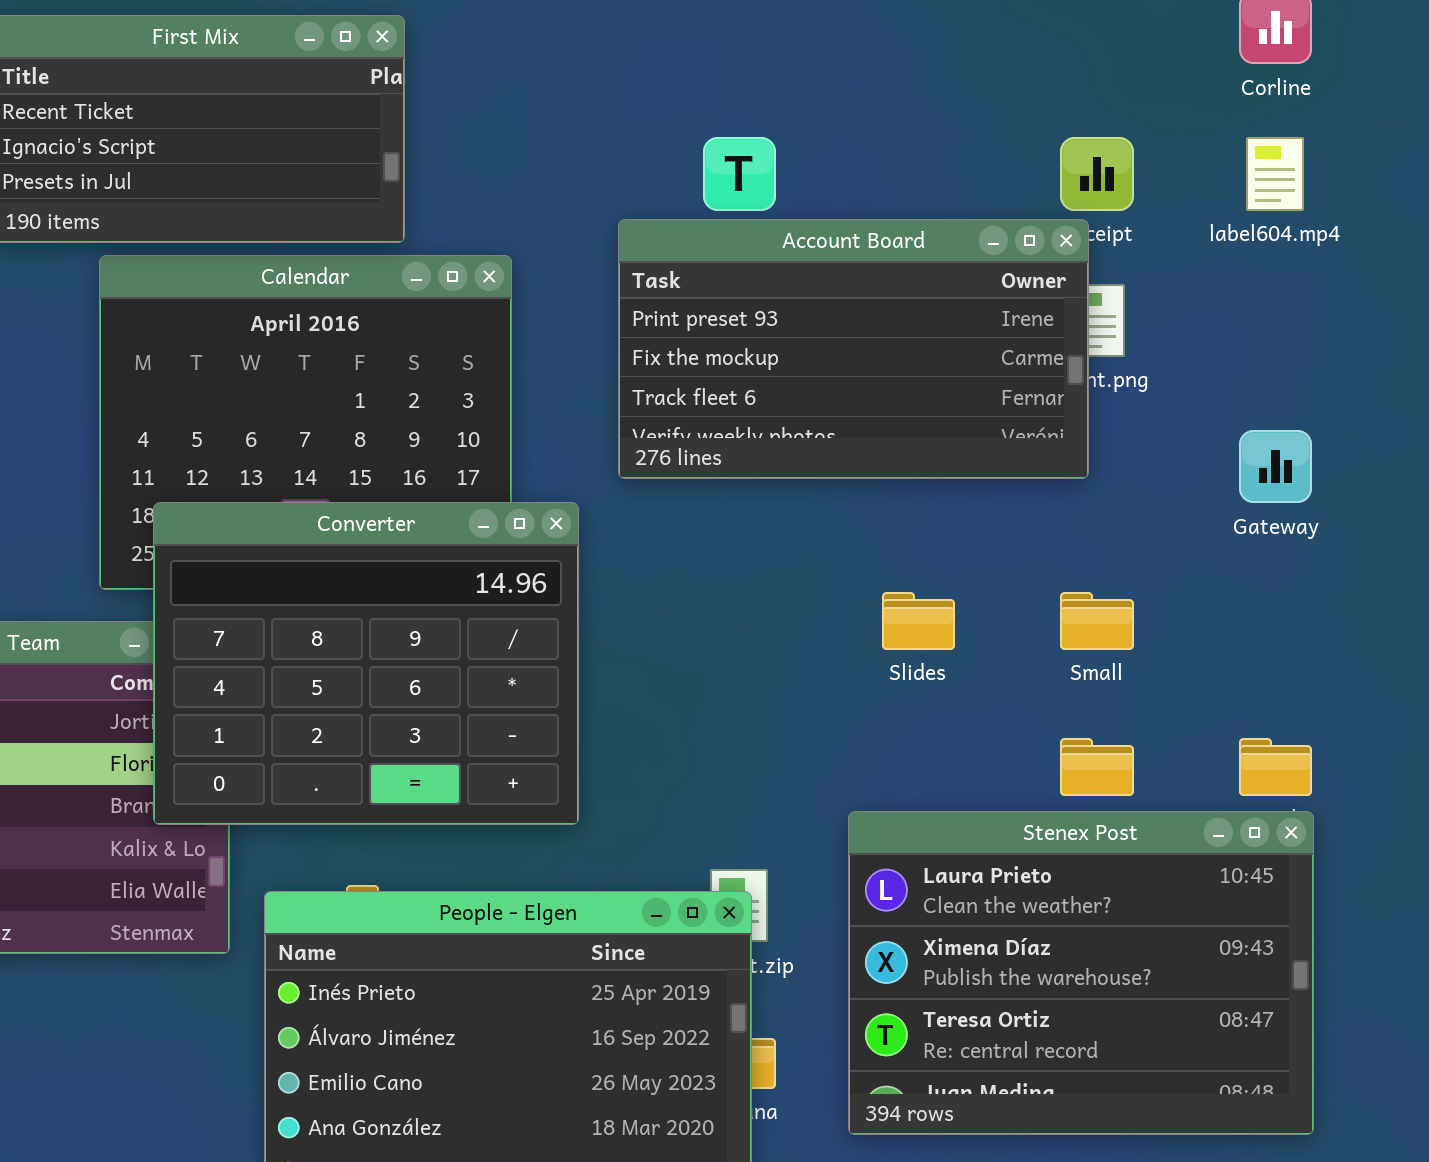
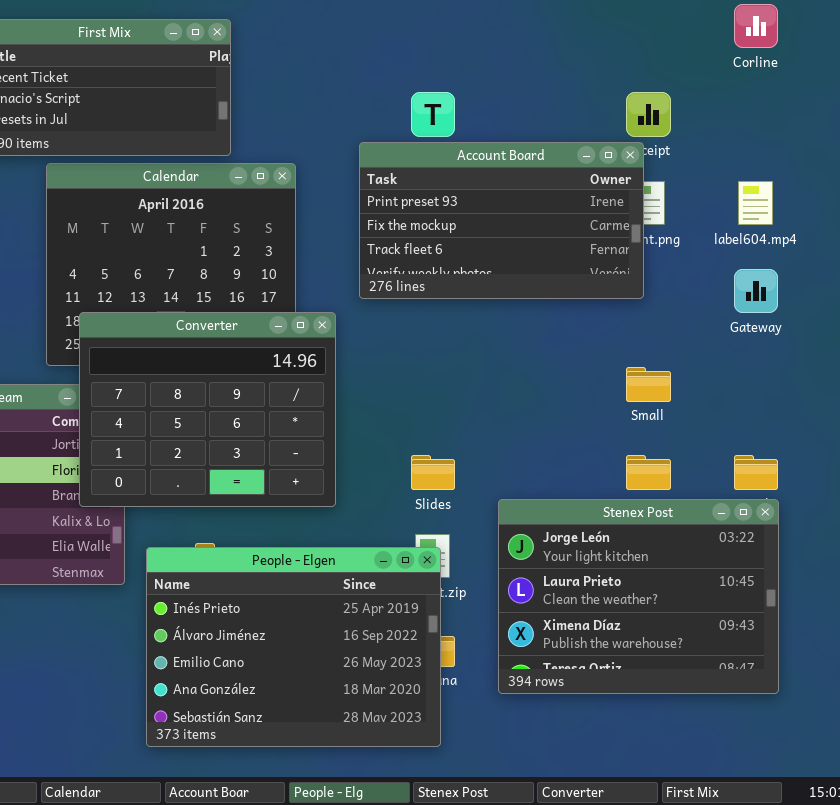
label604.mp4: [1246,137,1304,211] -> [738,181,773,225], moved
Slides: [882,592,955,650] -> [411,455,455,490], moved
Stenex Post: [848,811,1314,1135] -> [498,499,779,694], scrolled up 1 row

